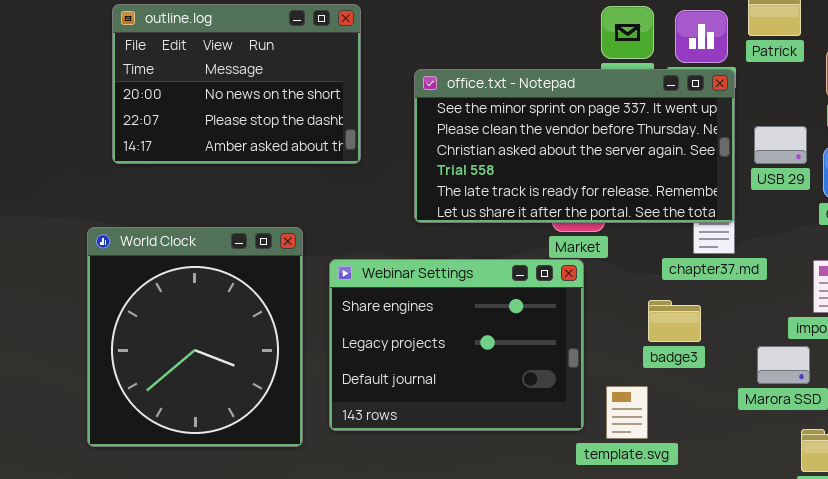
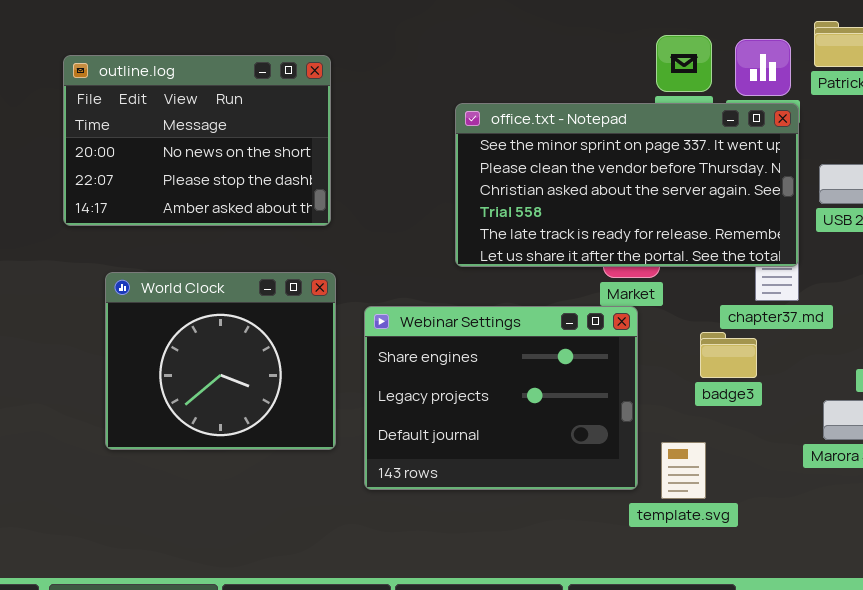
outline.log: [112,4,361,164] -> [63,55,331,226], moved
World Clock: [87,227,303,447] -> [105,272,336,450], resized
badge3: [648,300,701,342] -> [700,332,757,378], moved

